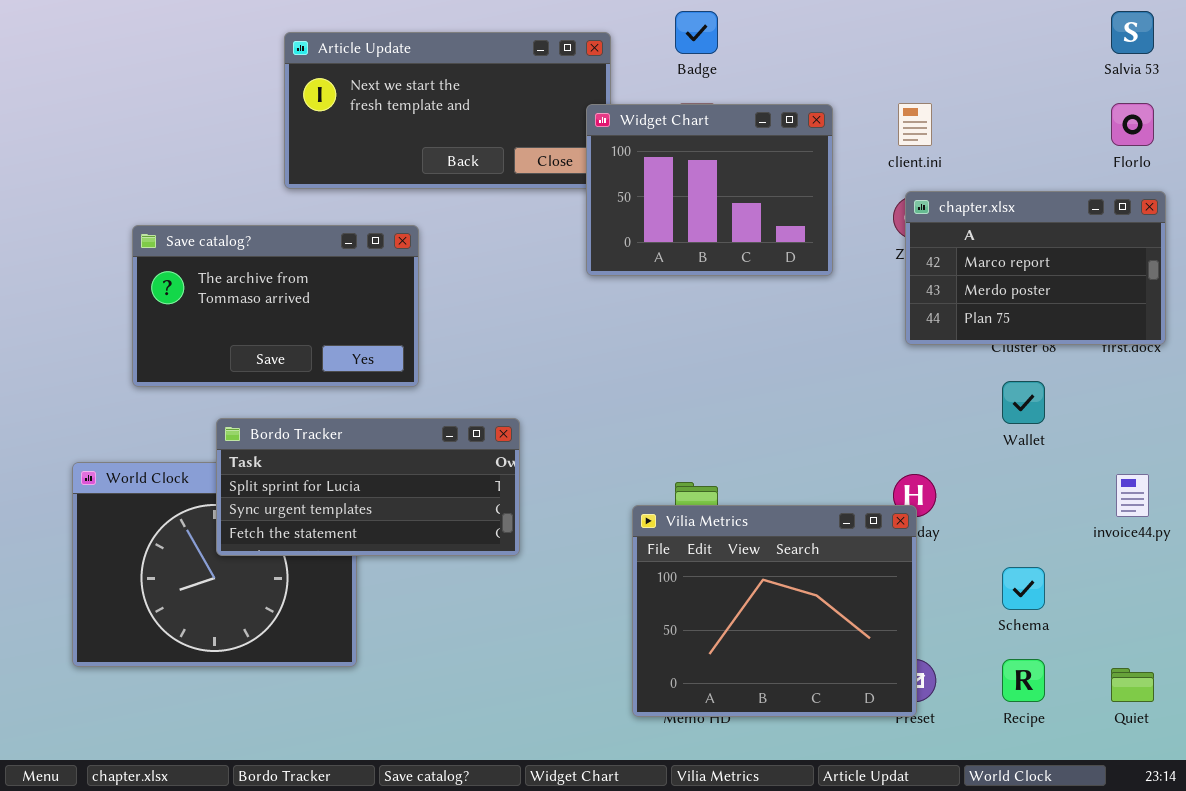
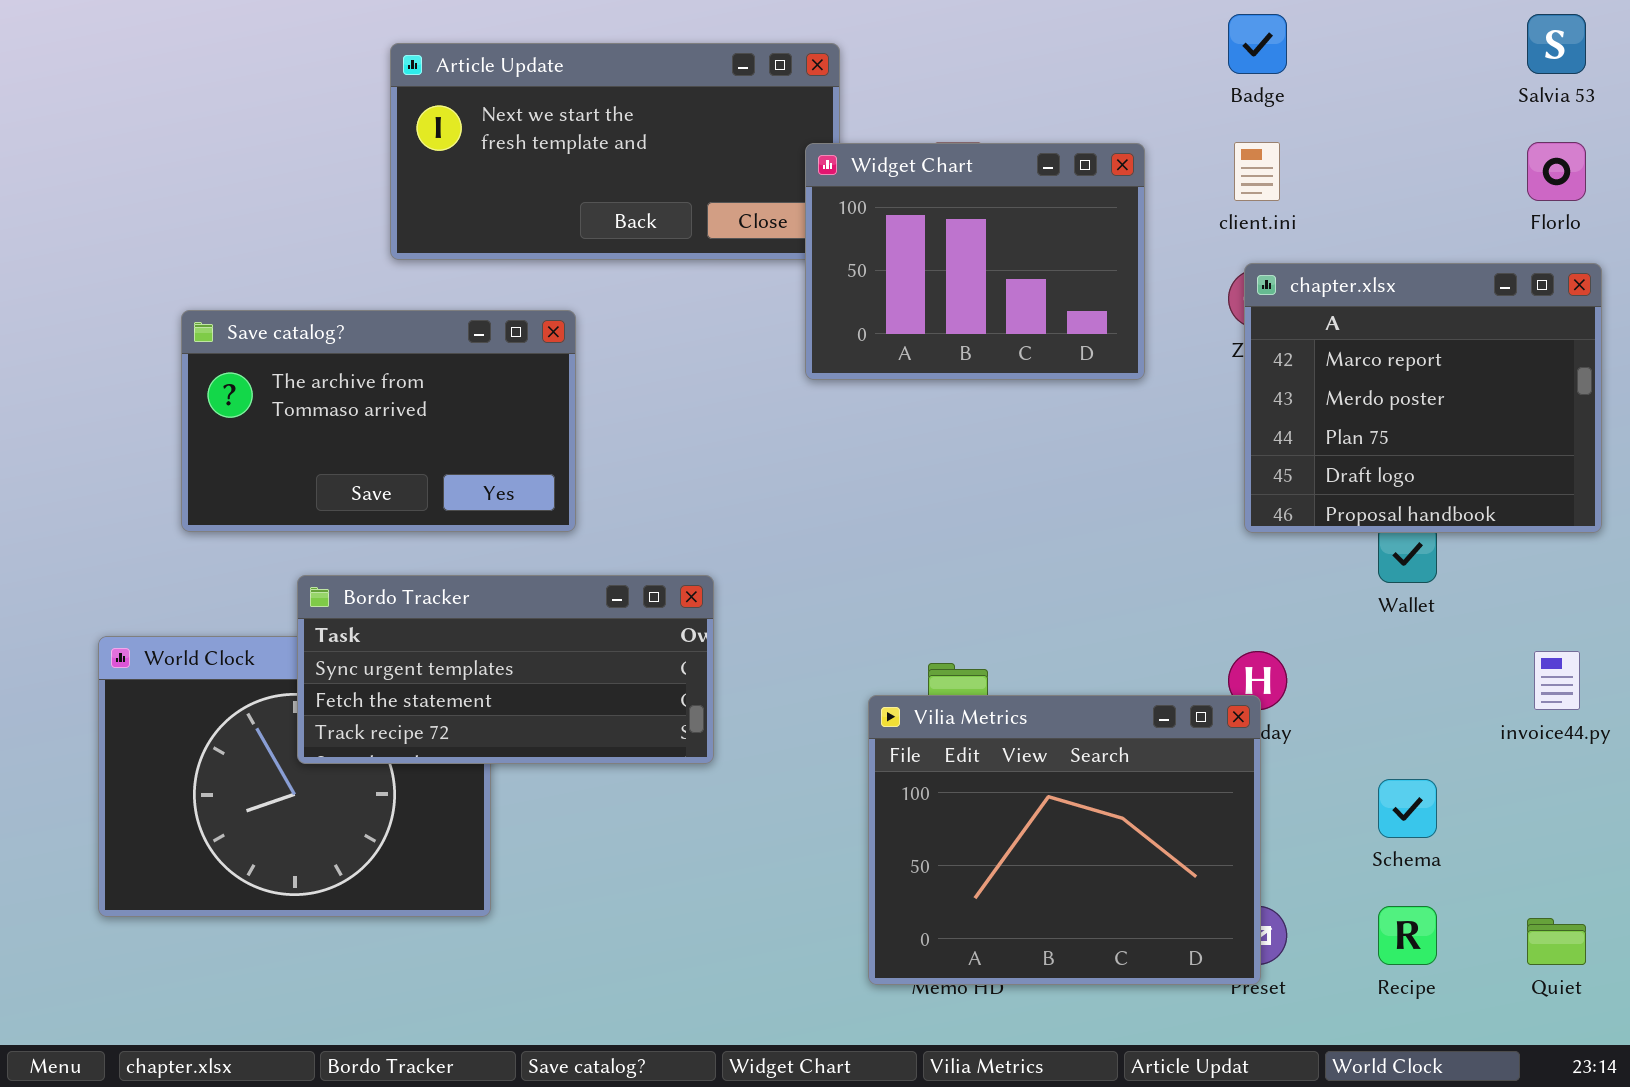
Badge: [675,11,718,54] -> [1228,14,1287,74], moved
chapter.xlsx: [905,191,1166,345] -> [1244,263,1602,533], resized
Bordo Tracker: [216,418,520,556] -> [297,575,714,764], scrolled down 1 row

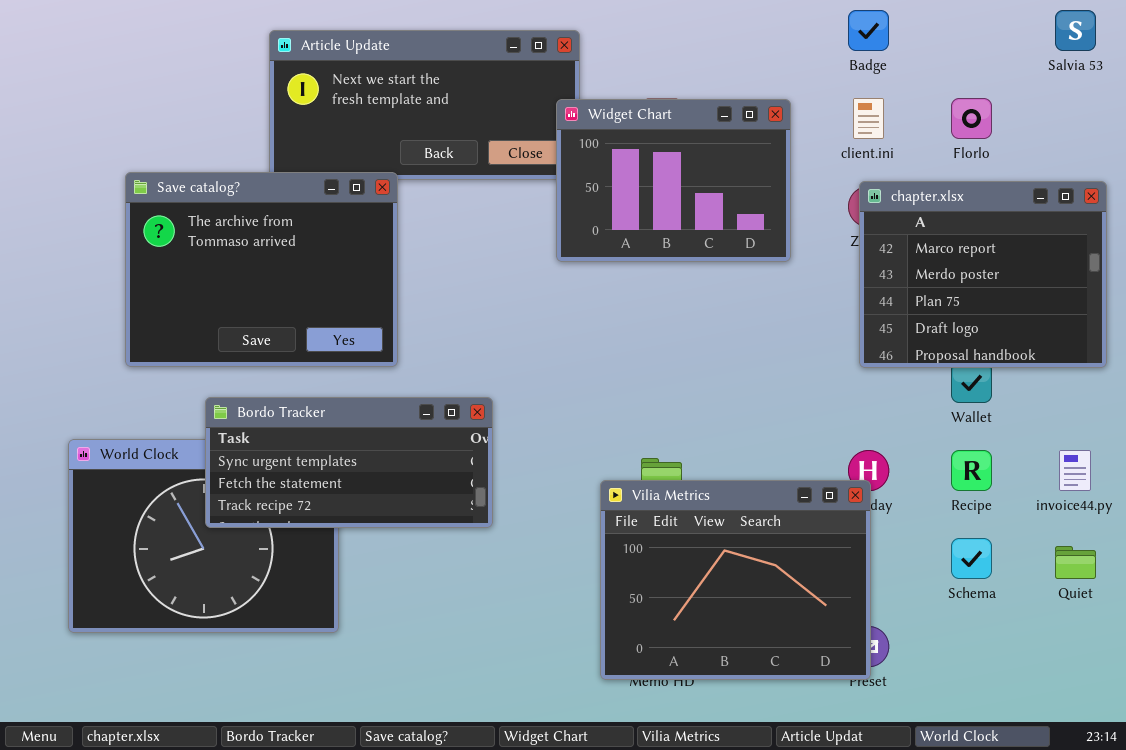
Florlo: [1527,142,1586,201] -> [951,98,992,139], moved
Save catalog?: [181,310,576,532] -> [125,172,398,367], resized
Recipe: [1378,906,1437,965] -> [951,450,992,491], moved
Quiet: [1527,918,1586,965] -> [1055,546,1096,579], moved

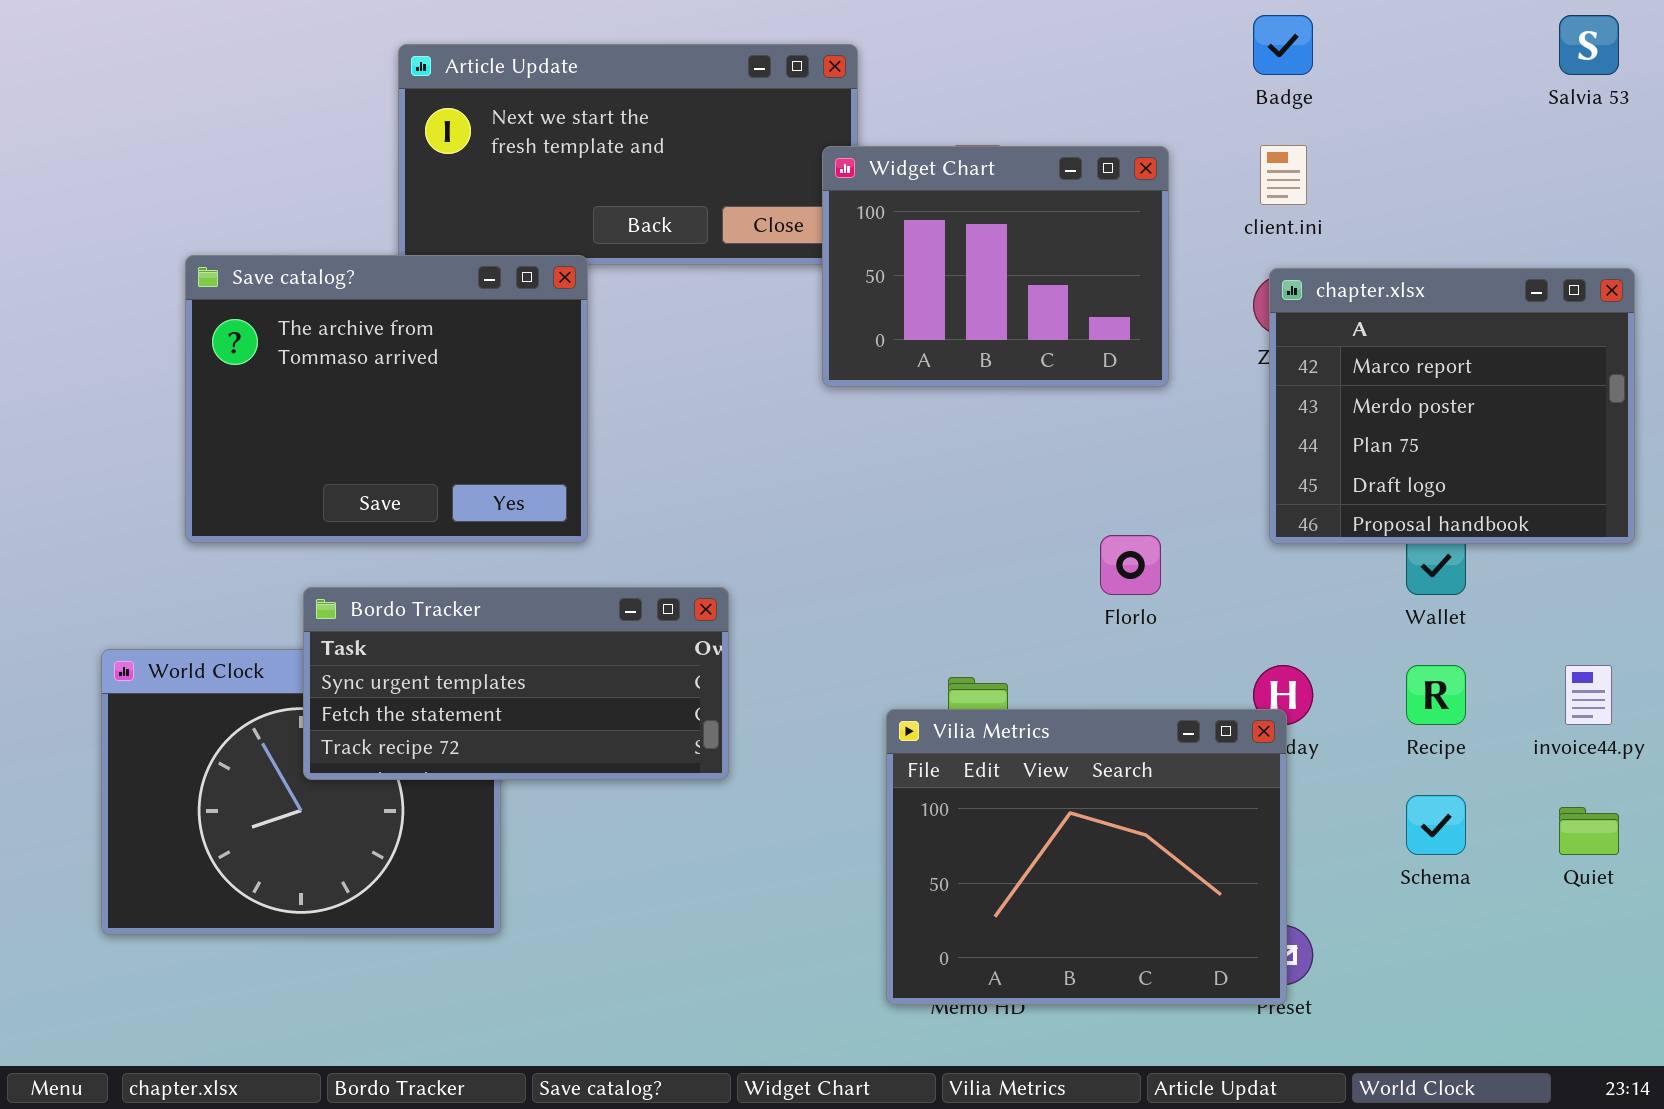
Florlo: [951,98,992,139] -> [1100,535,1161,595], moved

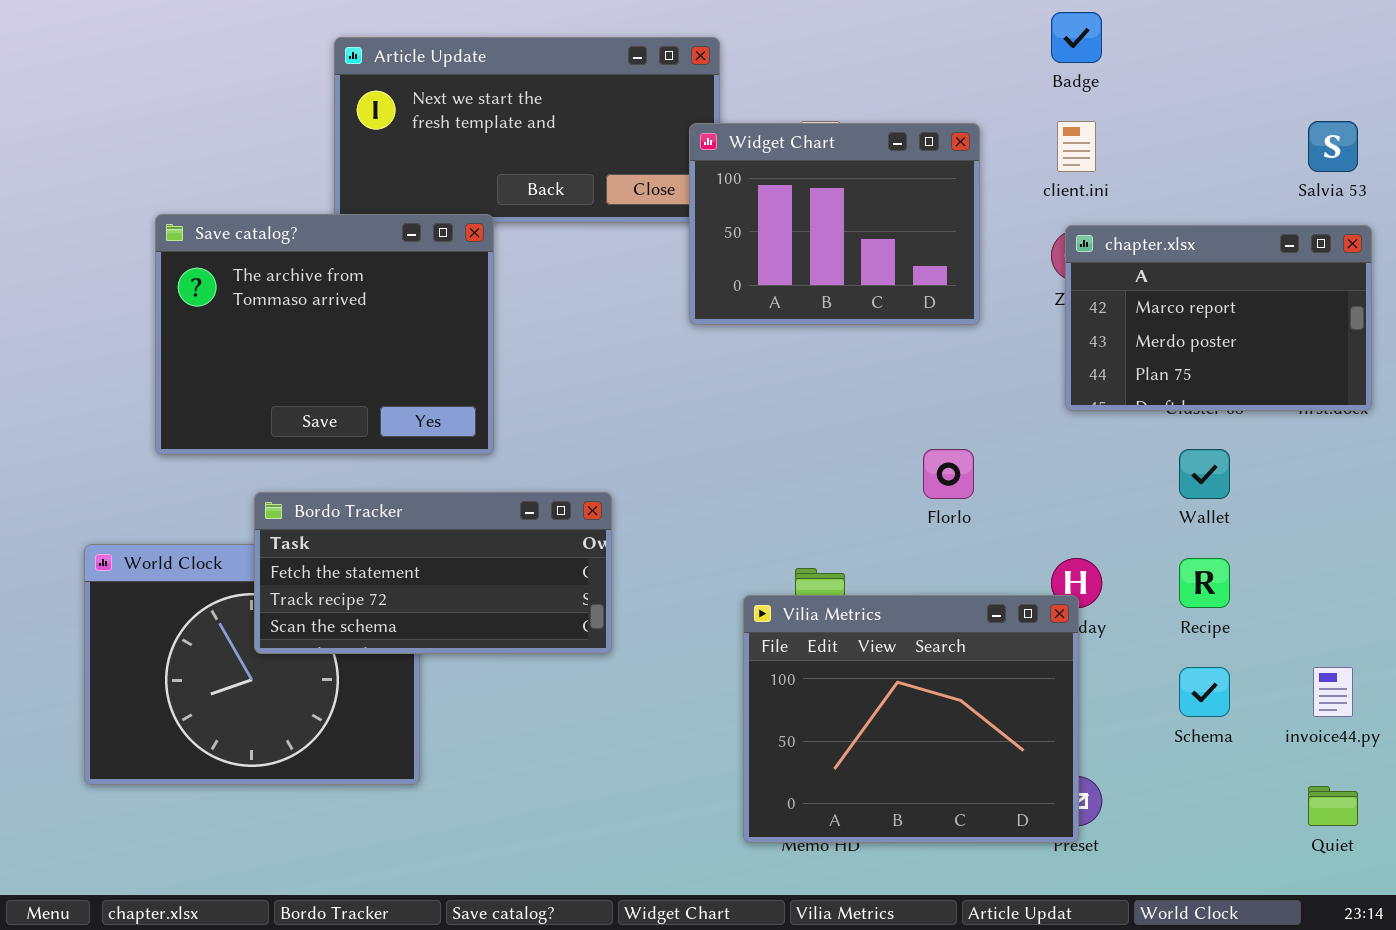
Salvia 53: [1559,15,1619,75] -> [1308,121,1358,172], moved
chapter.xlsx: [1269,268,1635,544] -> [1065,225,1372,411], resized
Bordo Tracker: [303,587,729,780] -> [254,492,612,654], scrolled down 1 row
invoice44.py: [1565,665,1612,725] -> [1313,667,1353,717], moved
Quiet: [1559,807,1619,855] -> [1308,786,1358,826], moved

